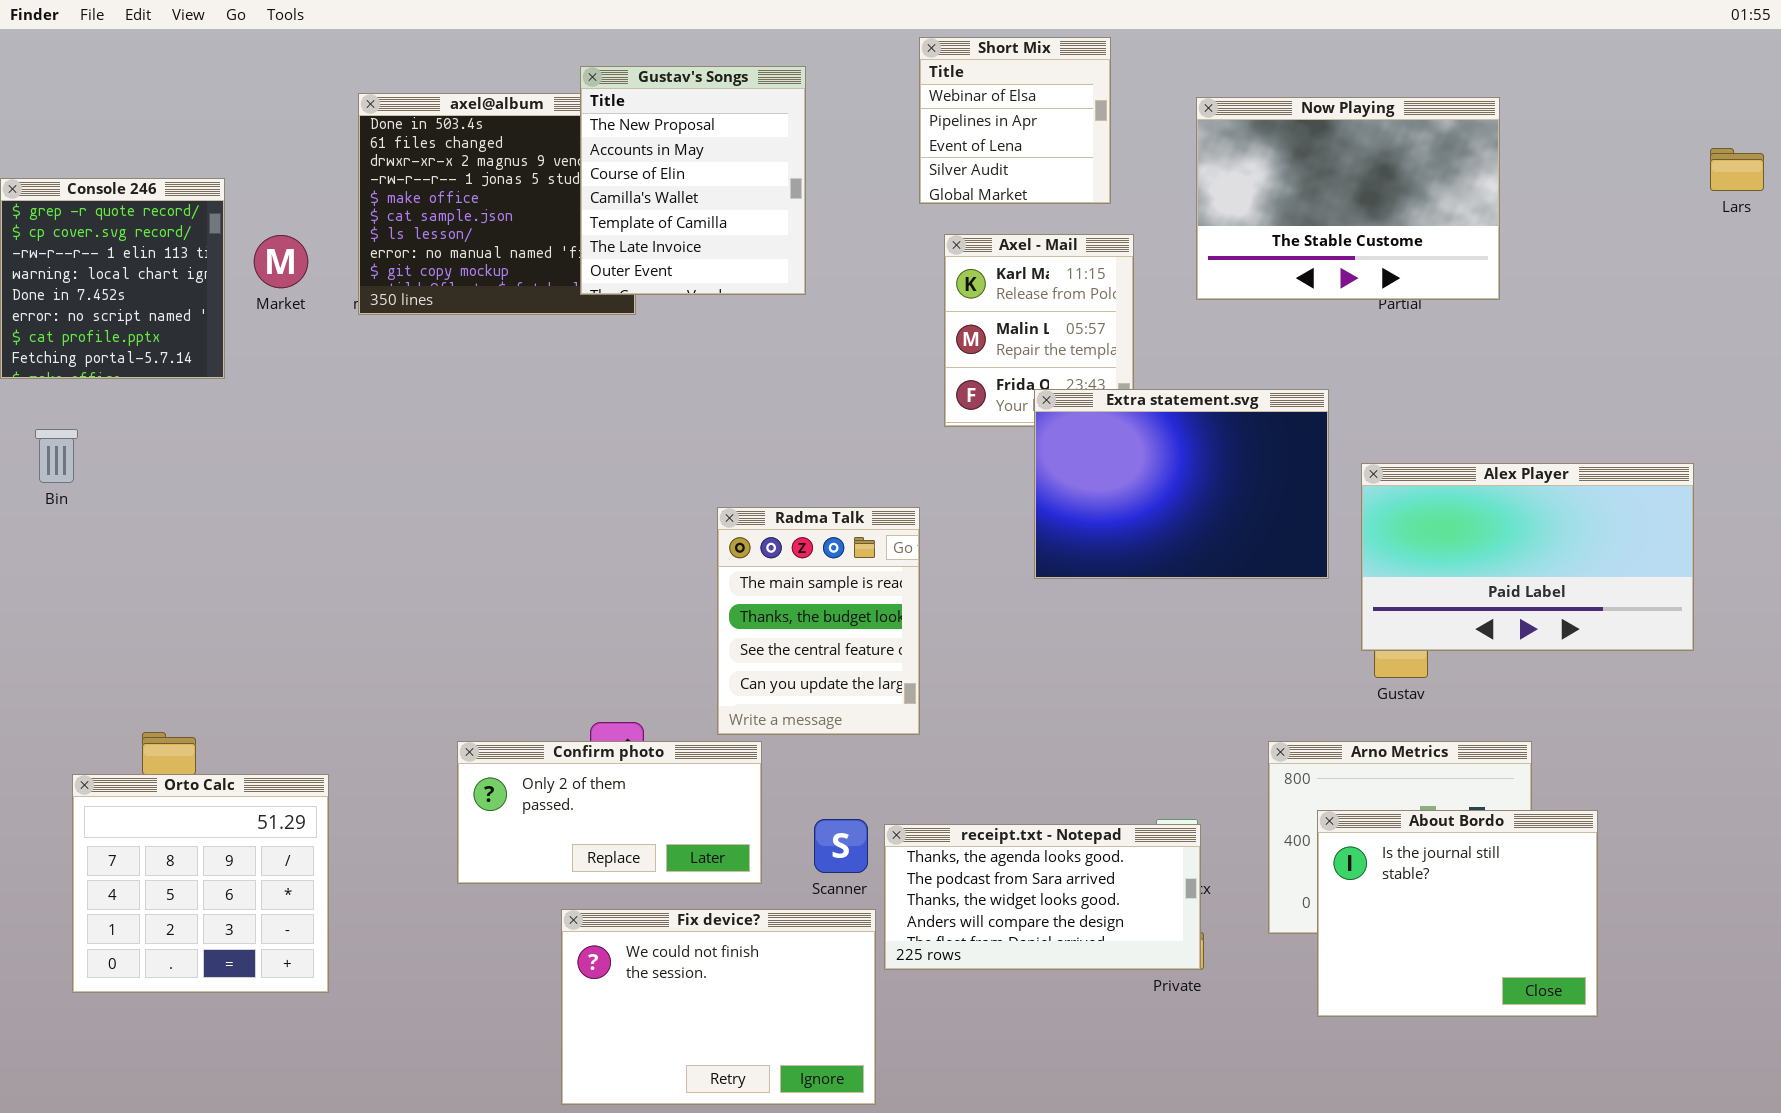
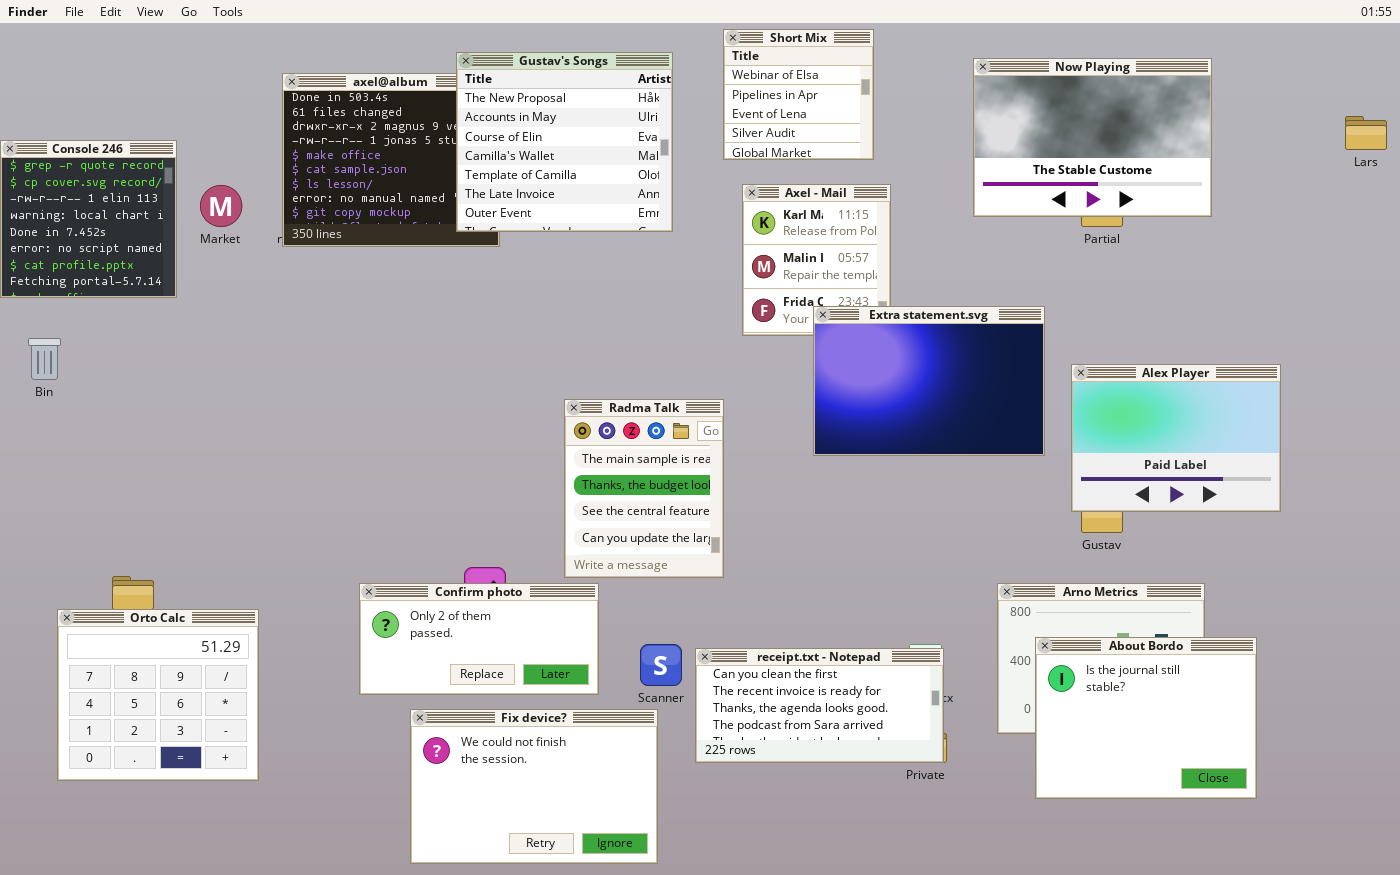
Gustav's Songs: [580,66,806,295] -> [456,52,673,232], resized
Now Playing: [1196,97,1500,300] -> [973,58,1212,217], moved
Alex Player: [1361,463,1694,651] -> [1071,364,1281,512], resized
receipt.txt - Notepad: [884,824,1201,970] -> [695,648,944,763], scrolled up 2 rows
Fix device?: [561,909,876,1105] -> [410,709,658,864], moved

